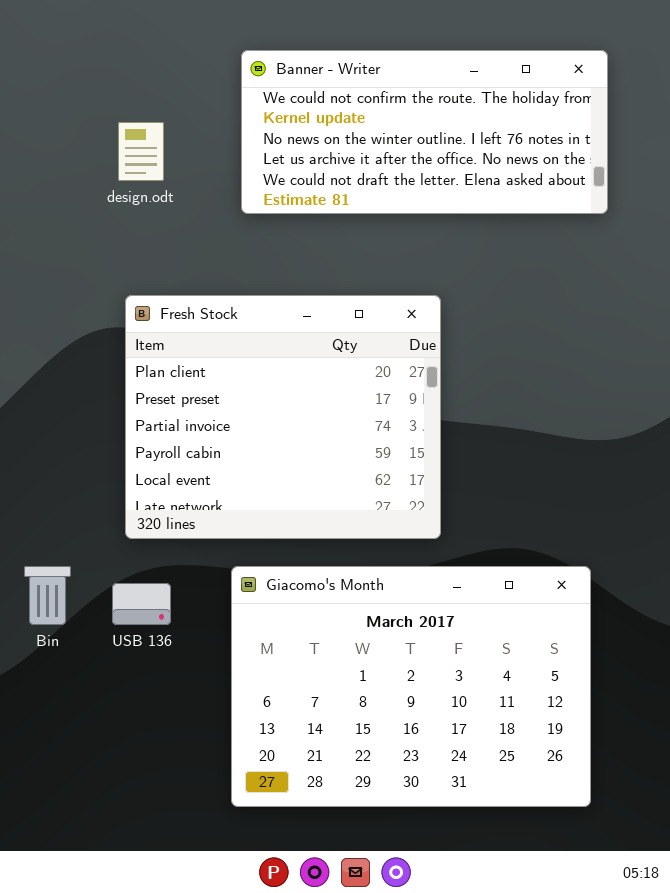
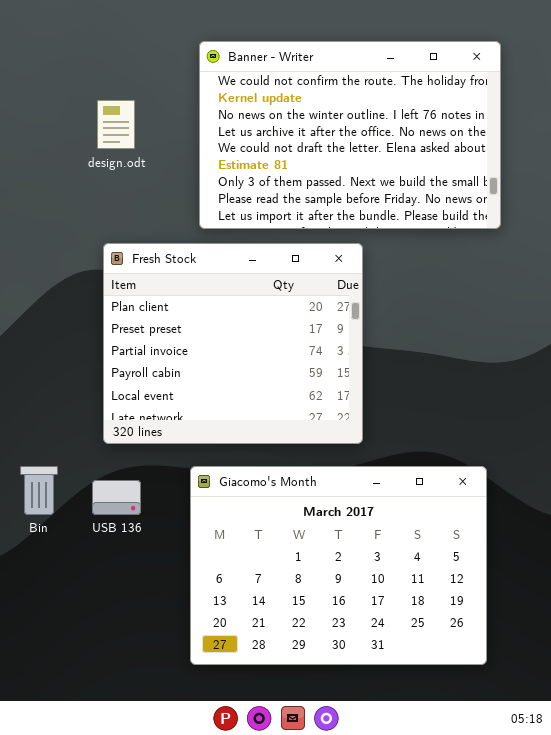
Banner - Writer: [241,50,608,214] -> [199,41,501,229], resized

